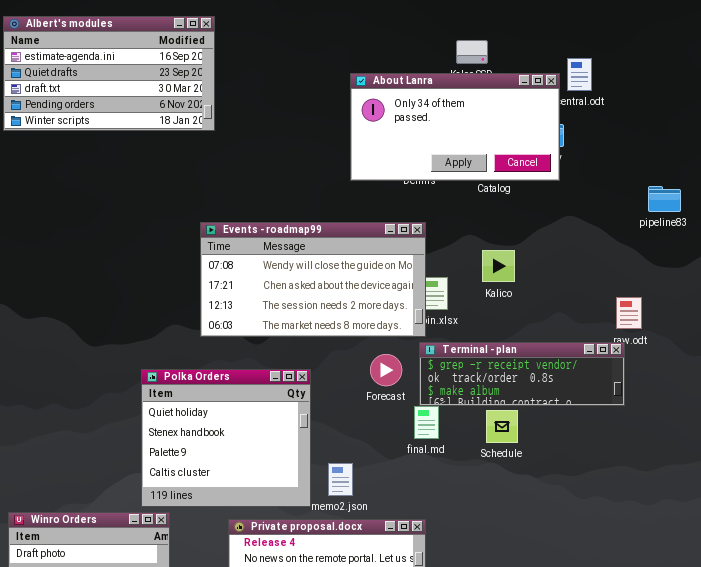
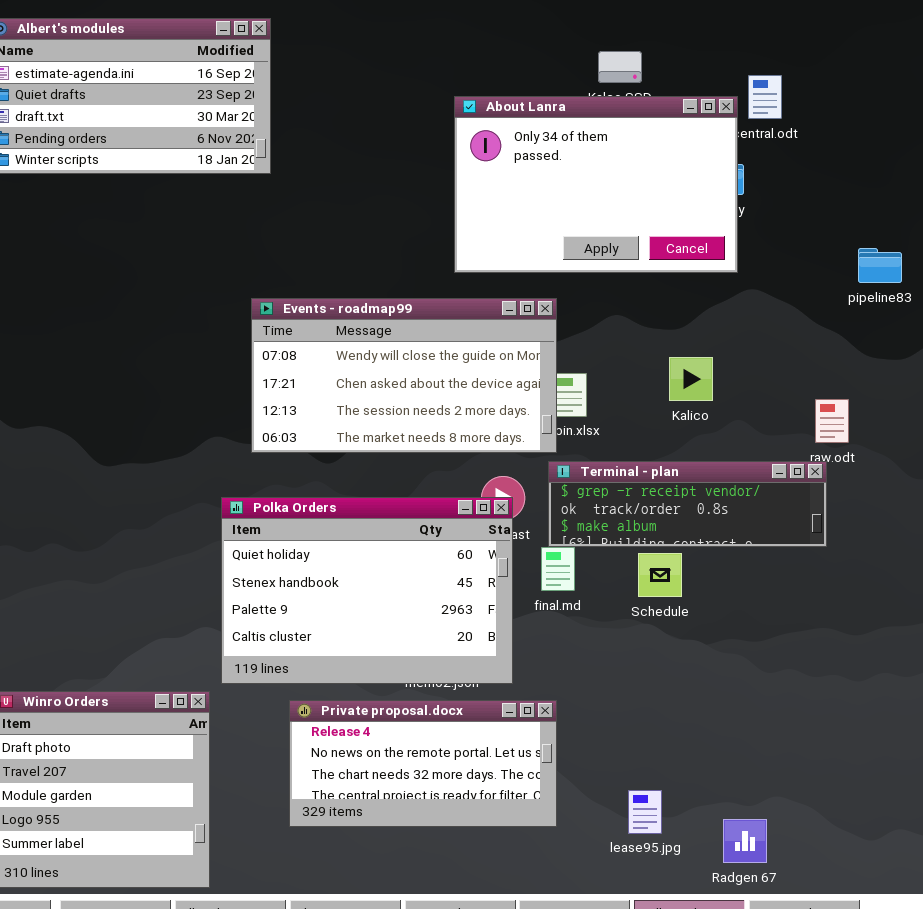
About Lanra: [350,73,560,181] -> [454,96,738,273], resized
Kalico: [482,250,515,282] -> [669,357,713,401], moved
Polka Orders: [141,369,311,507] -> [221,497,513,684], moved, resized

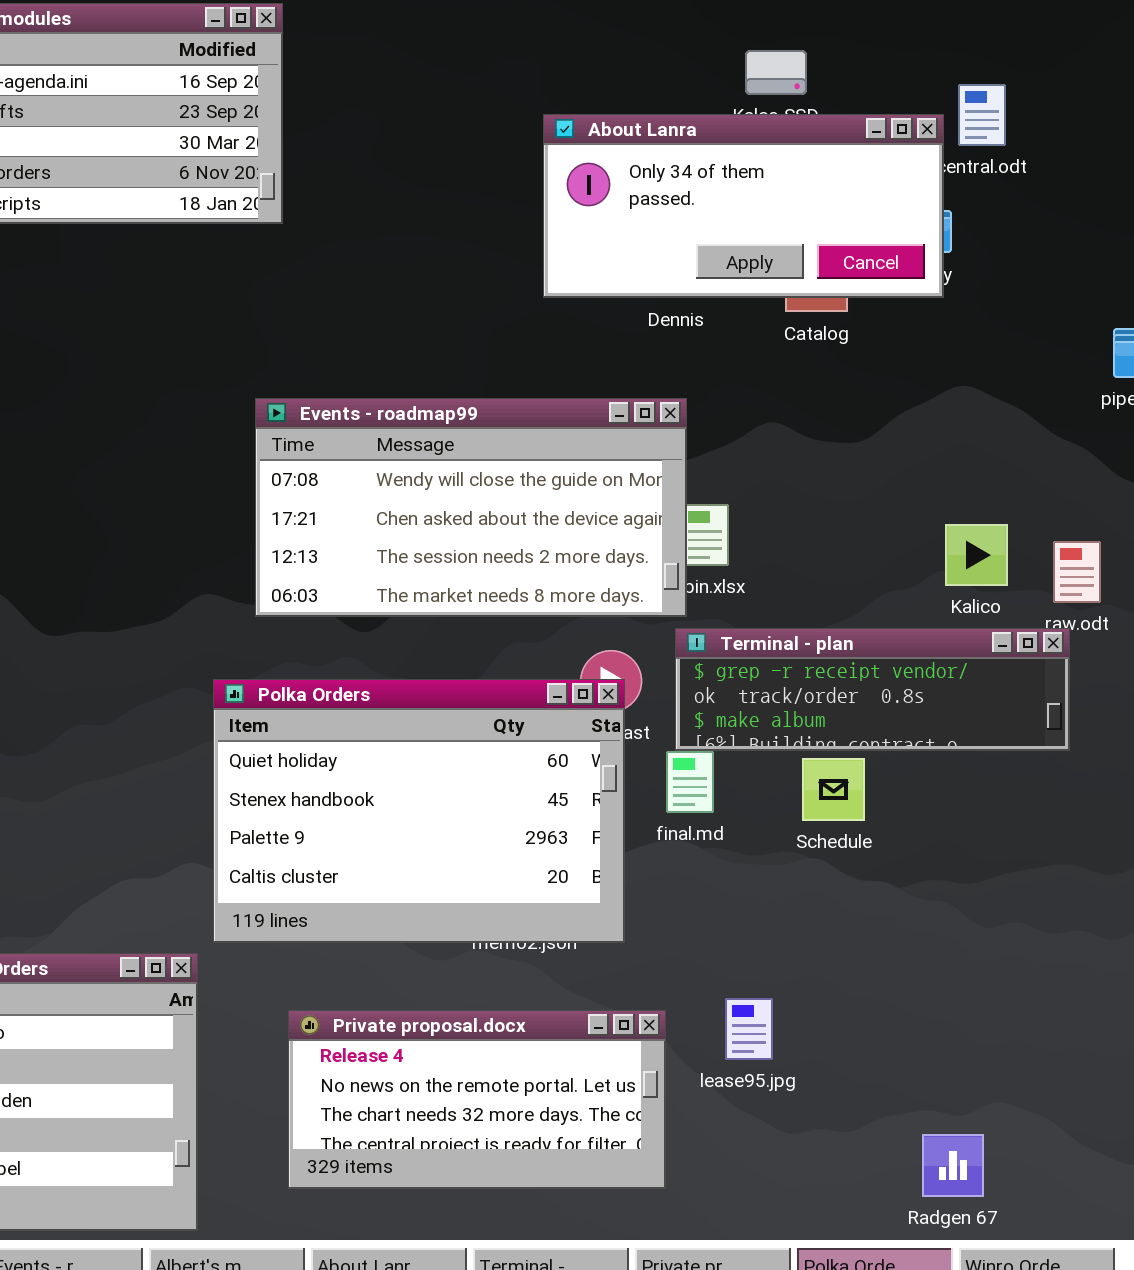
About Lanra: [454,96,738,273] -> [543,114,944,298], resized
Kalico: [669,357,713,401] -> [945,524,1008,586], moved
Private proposal.docx: [289,700,557,827] -> [288,1010,666,1189], moved
lease95.jpg: [628,790,662,834] -> [725,998,773,1060], moved

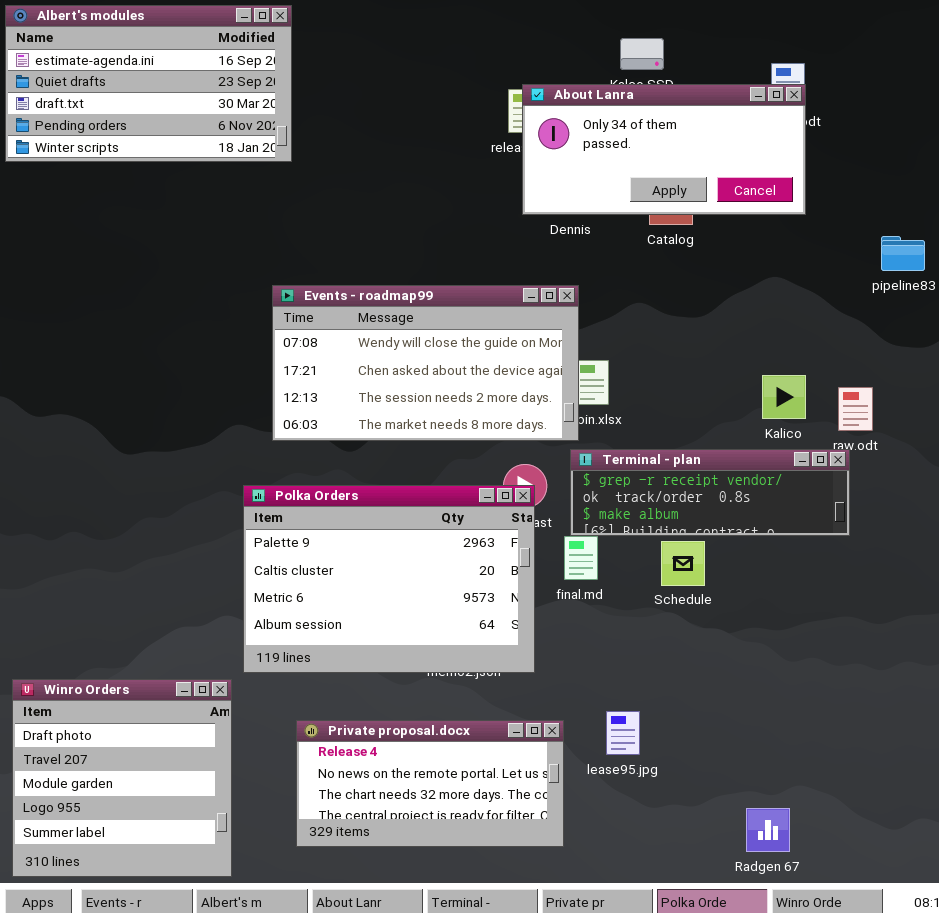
About Lanra: [543,114,944,298] -> [522,84,806,215], moved
Polka Orders: [213,679,625,943] -> [243,485,535,673], scrolled down 2 rows

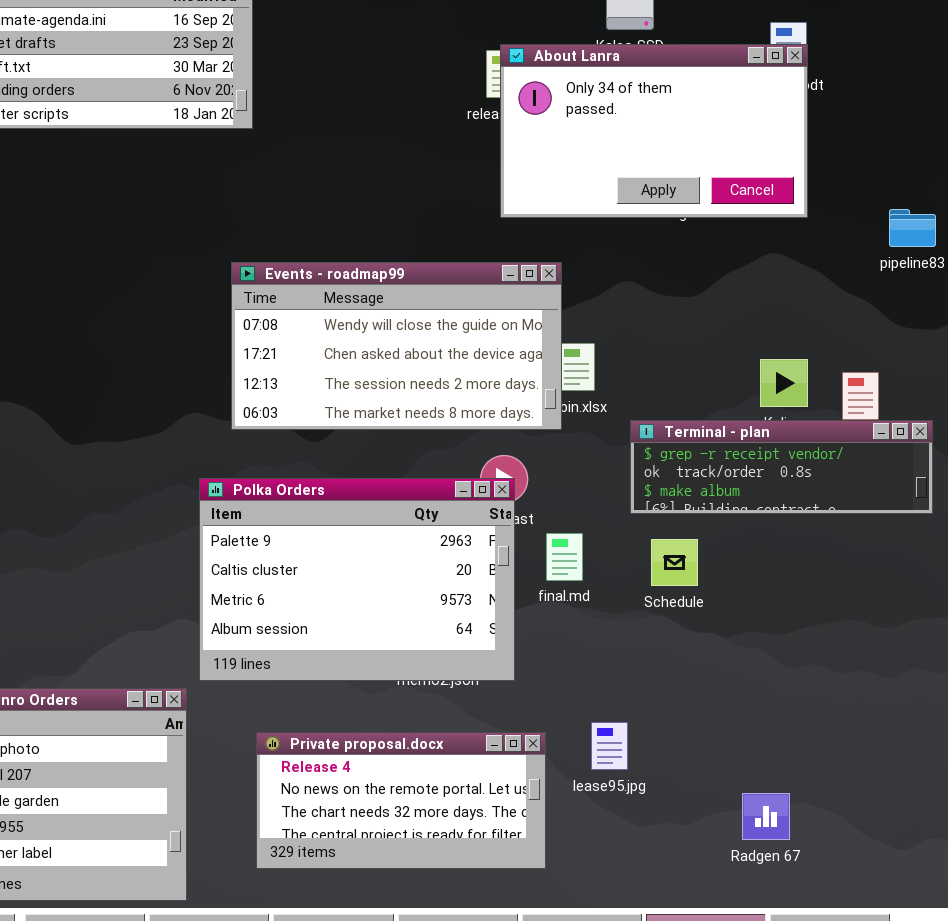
About Lanra: [522,84,806,215] -> [500,44,808,218], resized
Terminal - plan: [570,449,850,536] -> [630,420,933,514], moved
Radgen 67: [746,808,790,852] -> [742,793,790,840], moved

